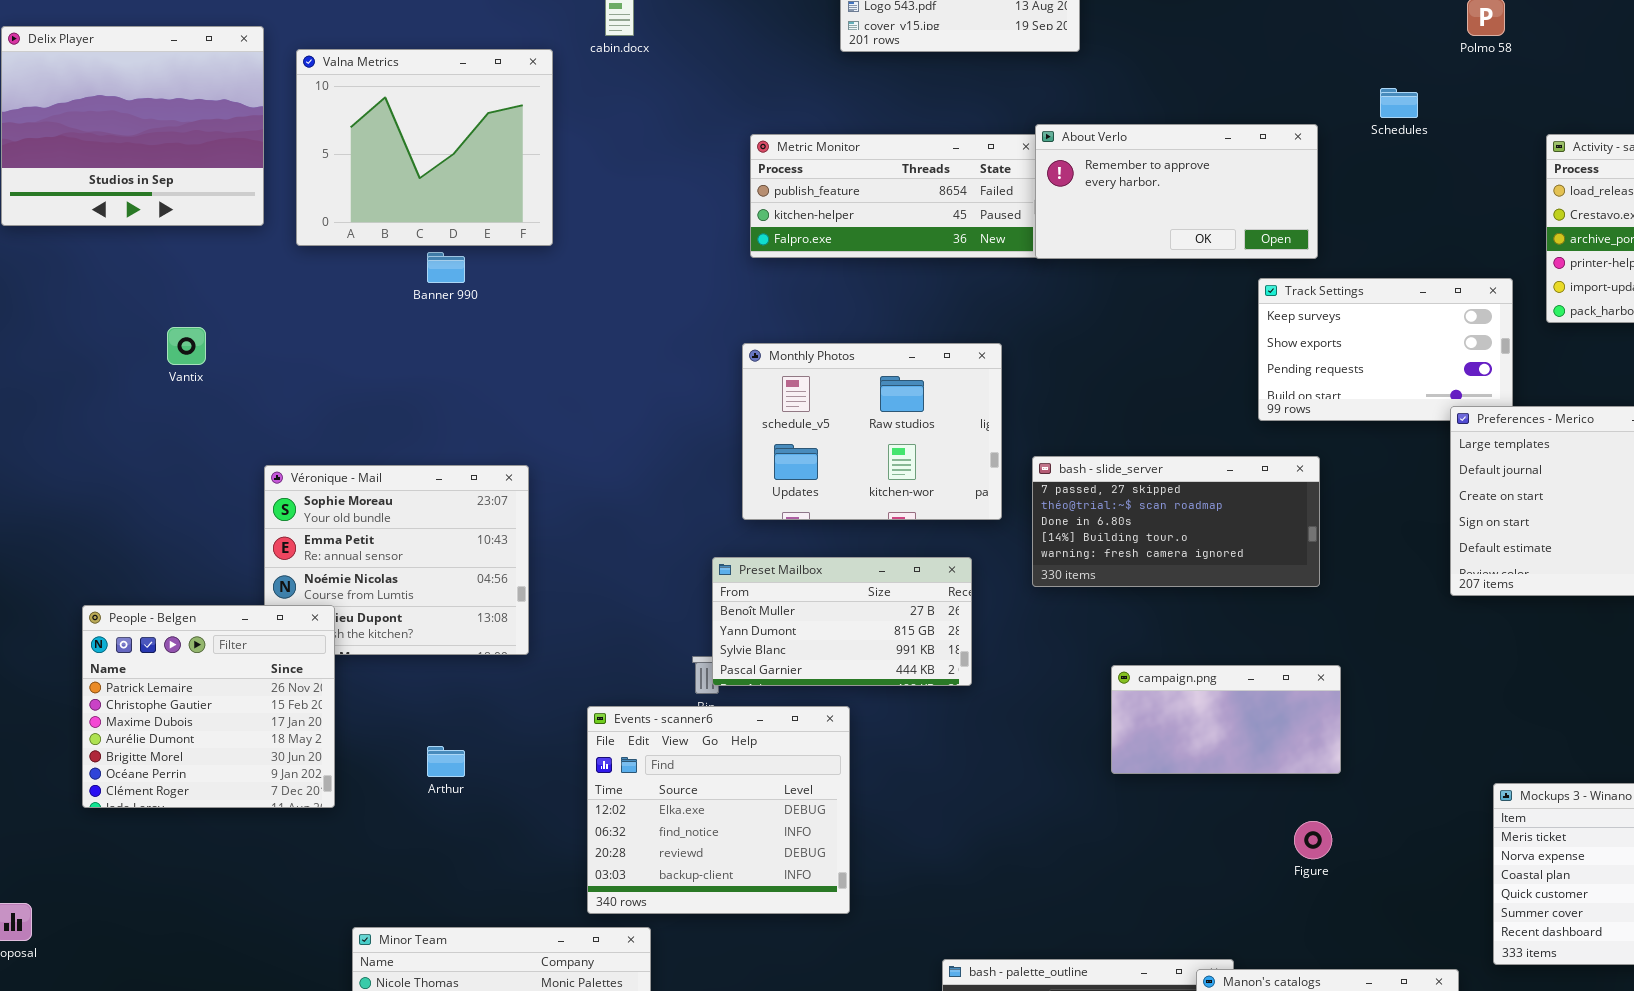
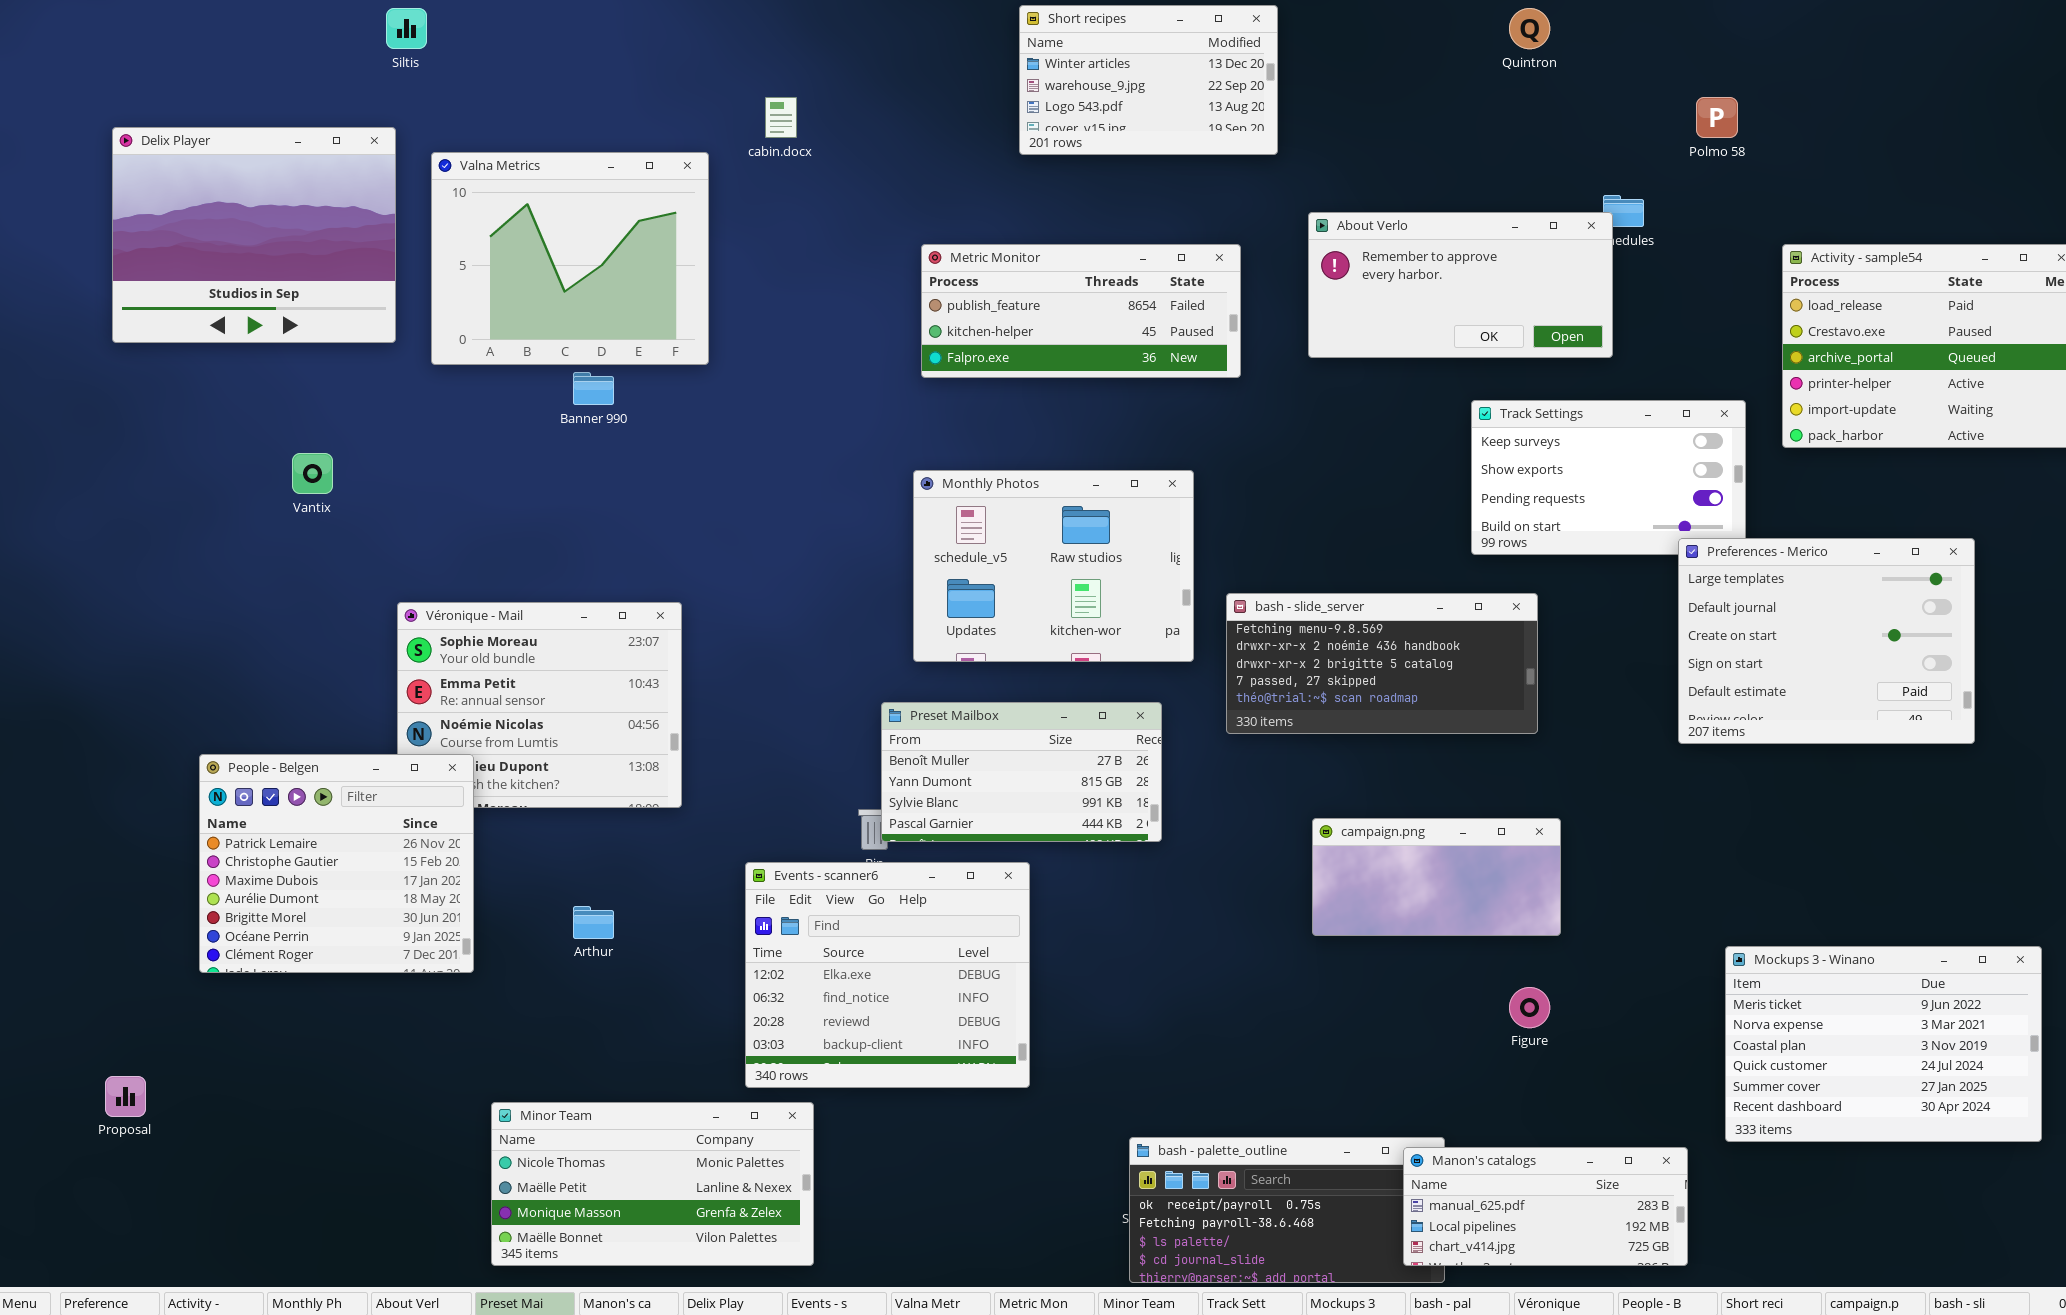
About Verlo: [1035,124,1318,259] -> [1308,212,1613,358], moved
bash - slide_server: [1032,456,1320,587] -> [1226,593,1538,734], scrolled up 3 rows

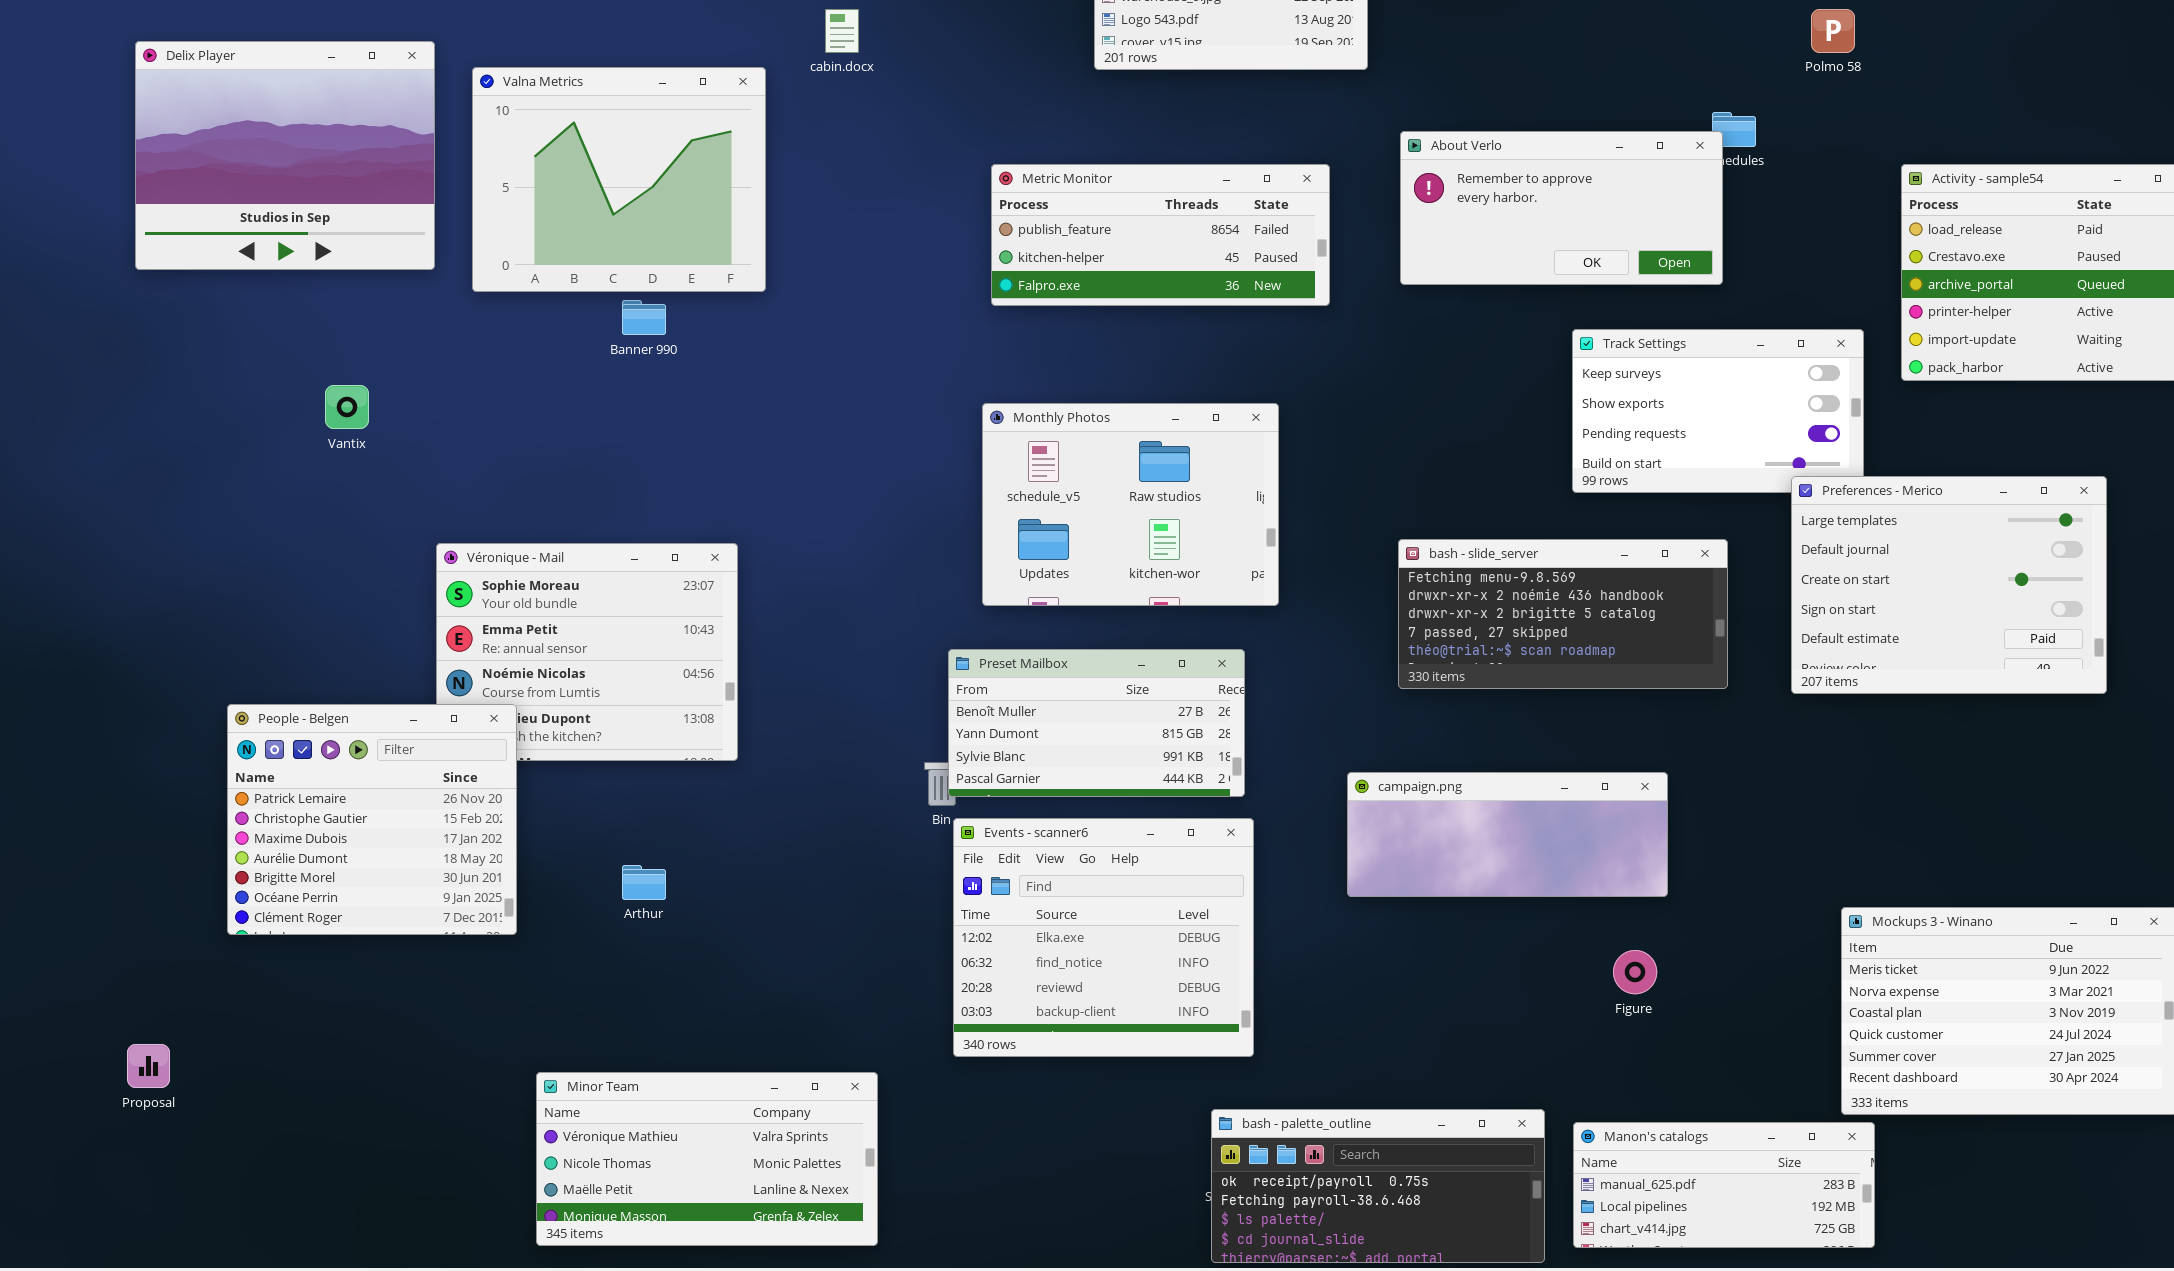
bash - slide_server: [1226,593,1538,734] -> [1398,539,1728,689], moved
campaign.png: [1312,818,1561,936] -> [1347,772,1668,897], resized
Events - scanner6: [745,862,1030,1088] -> [953,818,1254,1057], moved
Minor Team: [491,1102,814,1266] -> [536,1072,878,1246], scrolled up 1 row
Manon's catalogs: [1403,1147,1688,1266] -> [1573,1122,1875,1248], moved

